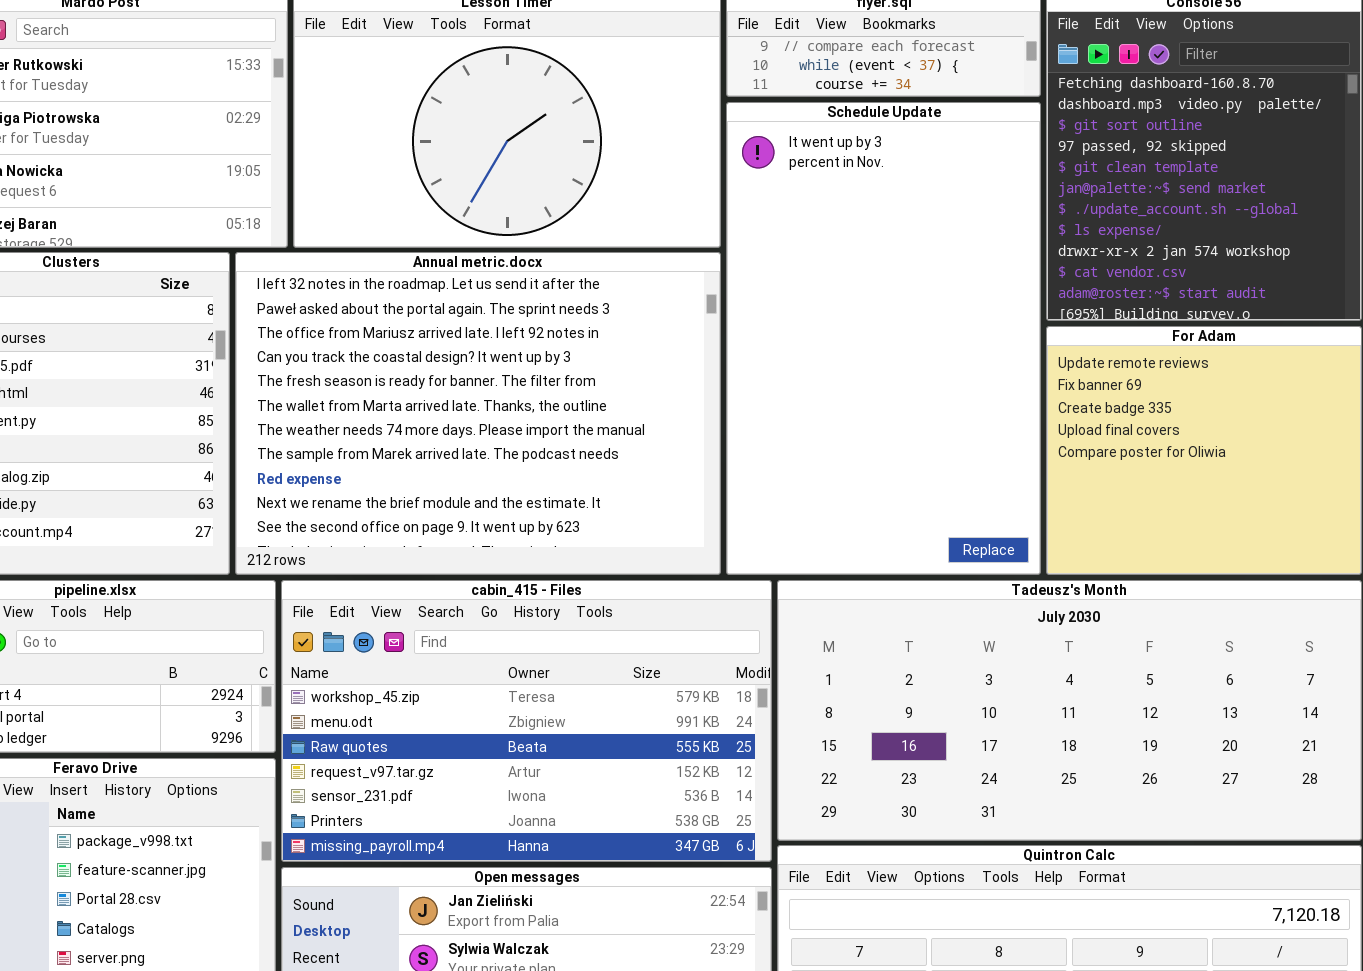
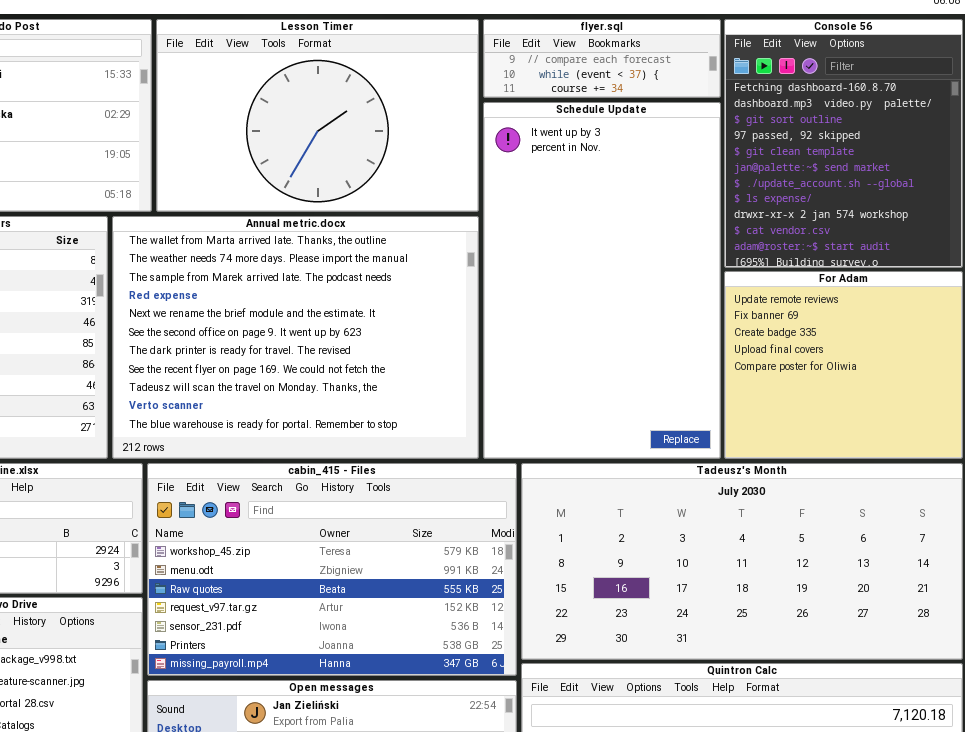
Annual metric.docx: [235,252,721,575] -> [112,216,479,459], scrolled down 5 rows

